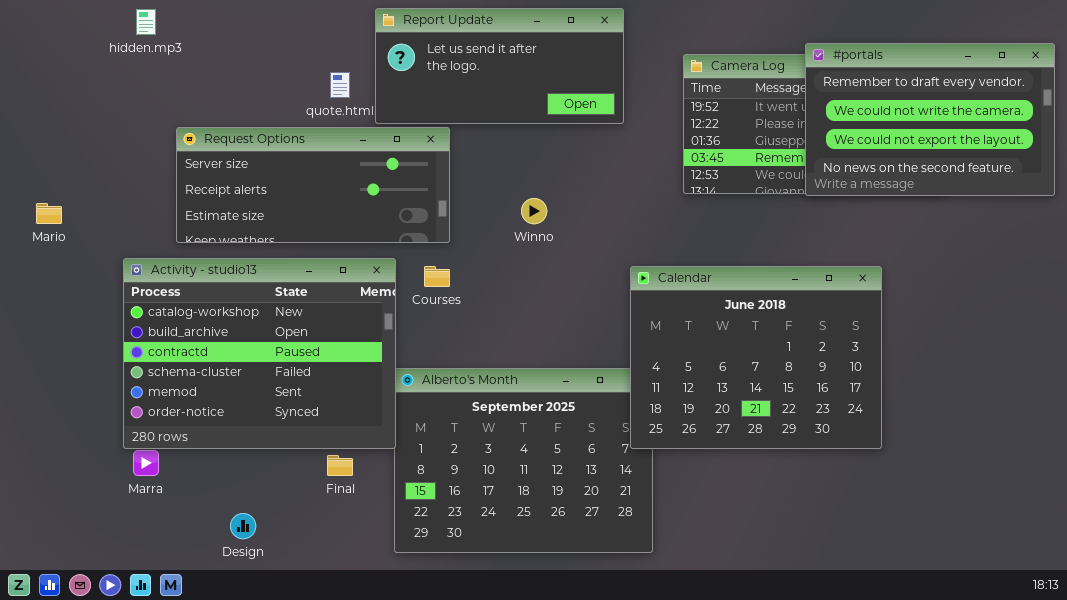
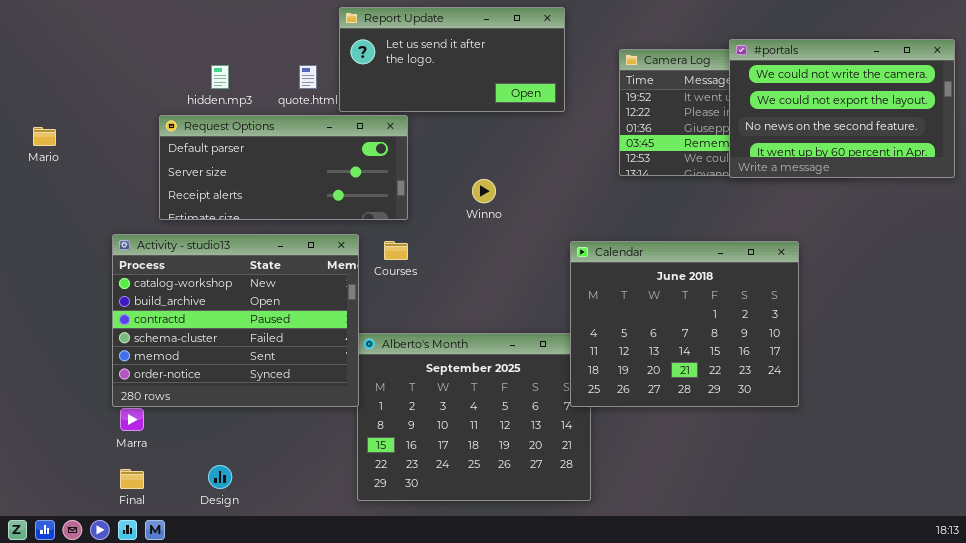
hidden.mp3: [136,9,156,35] -> [211,65,229,89], moved
#portals: [805,43,1055,196] -> [729,39,955,178], scrolled down 1 row
Request Options: [176,127,450,243] -> [159,115,408,220], scrolled up 1 row
Mario: [36,203,62,224] -> [33,127,56,146], moved
Final: [327,455,353,476] -> [120,469,144,489], moved

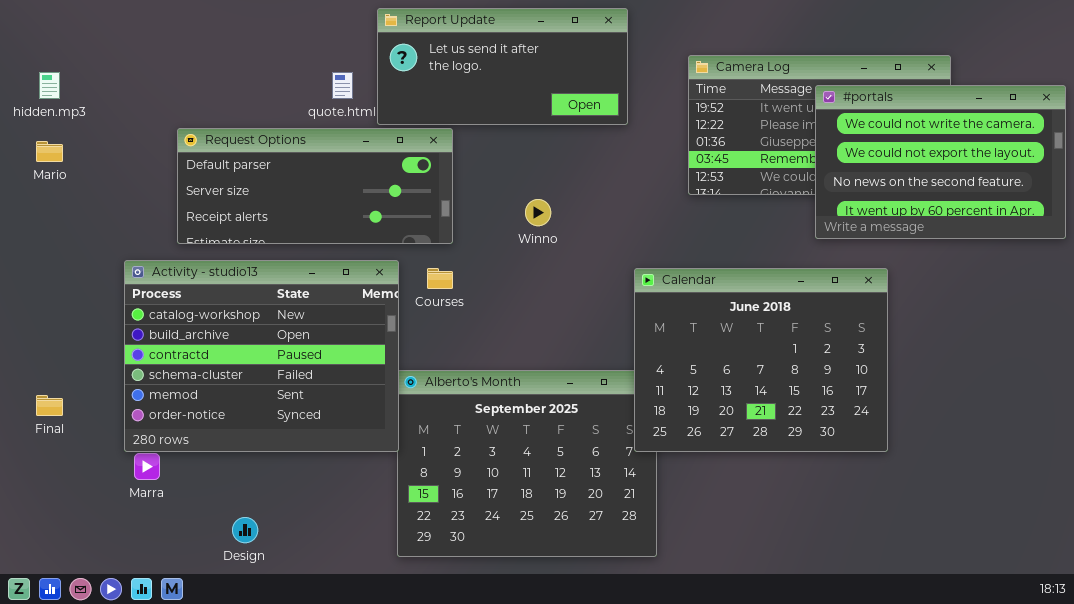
#portals: [729,39,955,178] -> [815,85,1066,239], moved
hidden.mp3: [211,65,229,89] -> [39,72,60,99], moved
Final: [120,469,144,489] -> [36,395,63,416], moved

